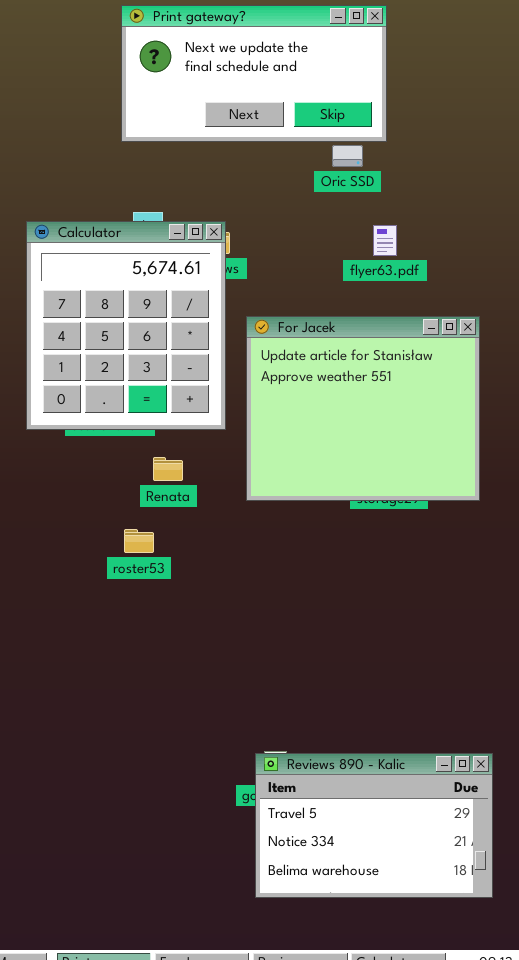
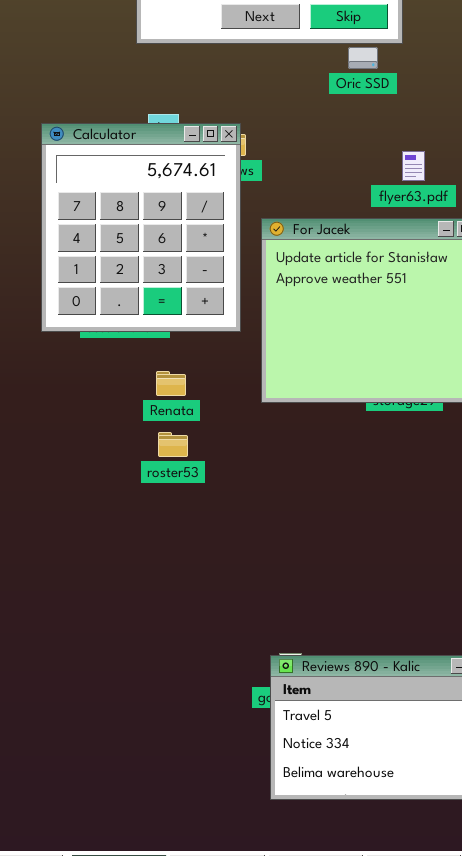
flyer63.pdf: [373,225,397,256] -> [402,151,425,181], moved
Renata: [153,457,183,481] -> [156,371,186,396], moved
roster53: [124,529,154,553] -> [158,432,188,457], moved

